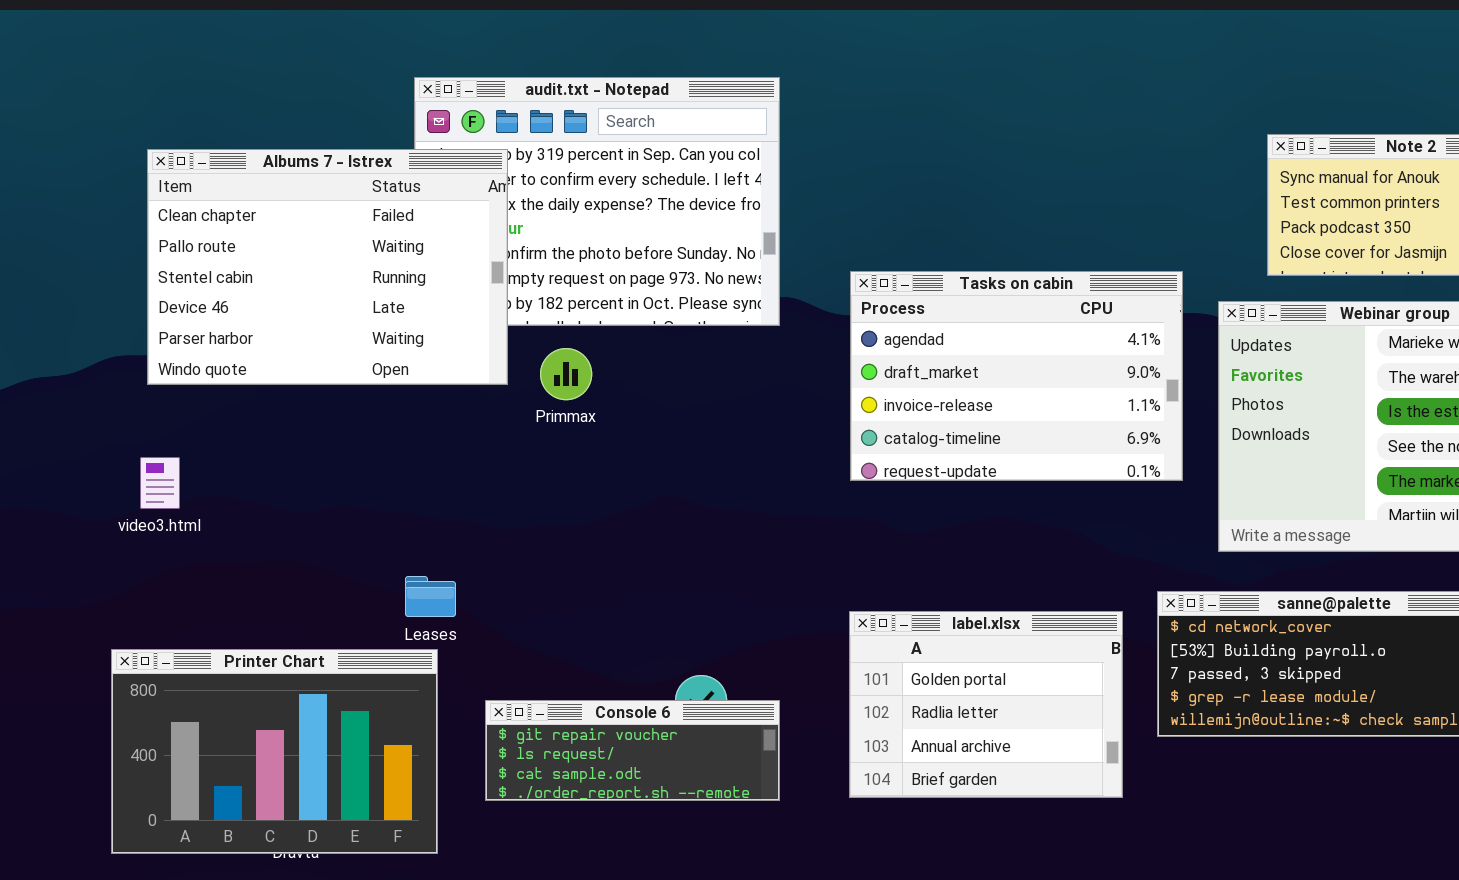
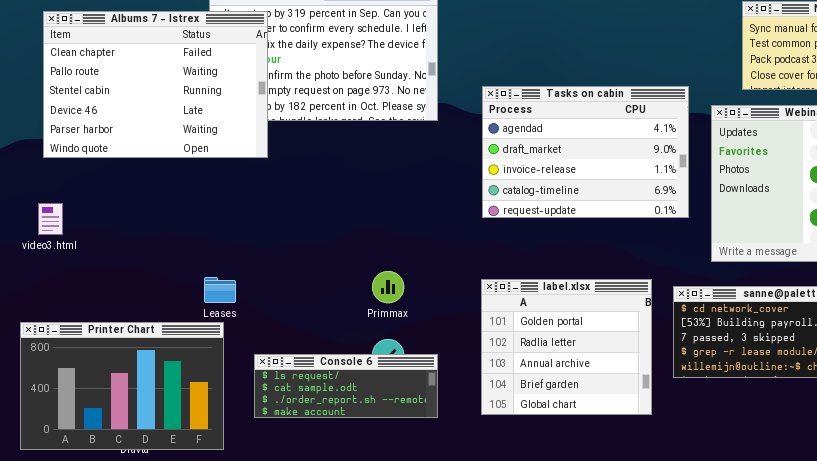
Primmax: [540,348,592,400] -> [372,271,404,303], moved
label.xlsx: [849,611,1123,798] -> [481,279,652,415], resized
Console 6: [485,700,780,801] -> [254,354,438,418], scrolled down 1 row

